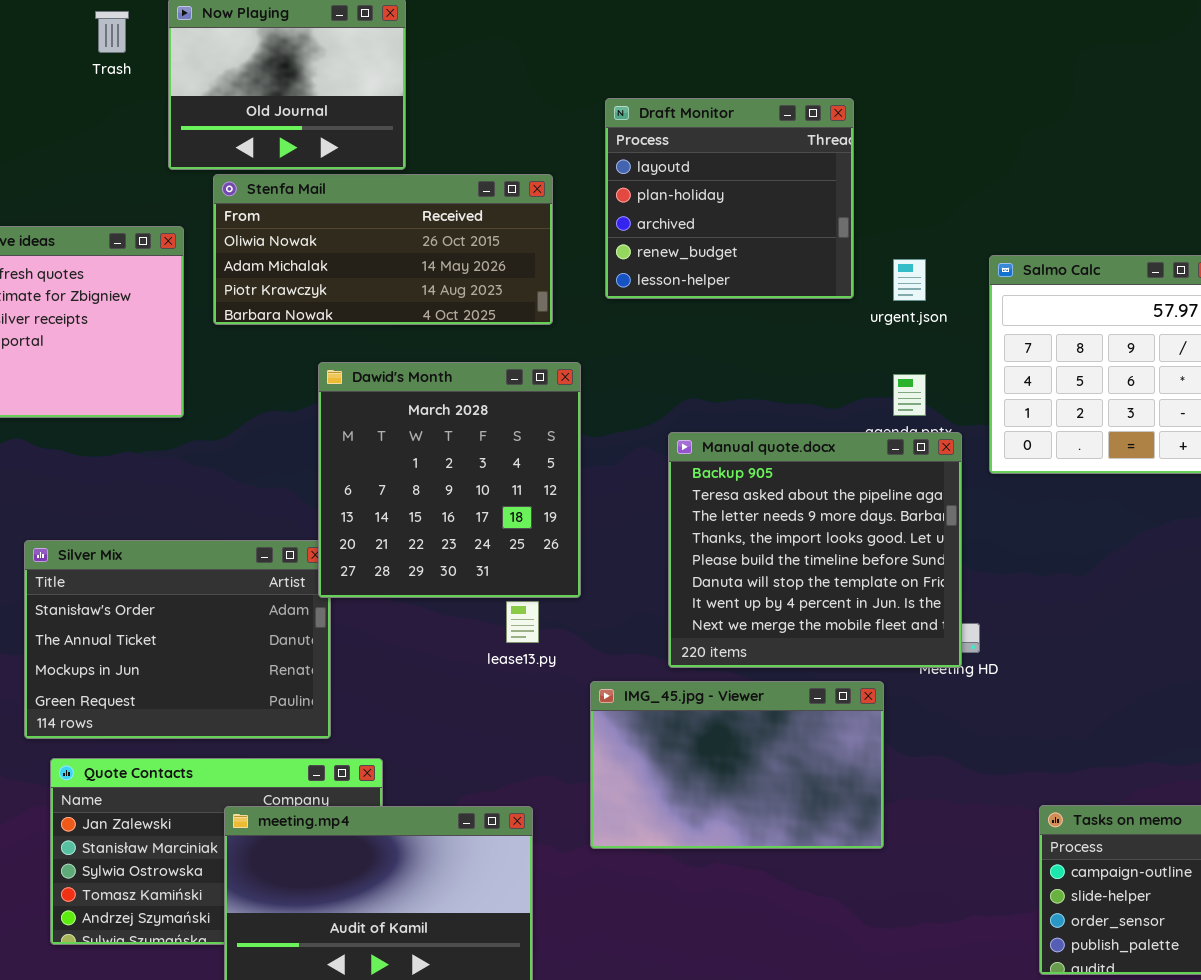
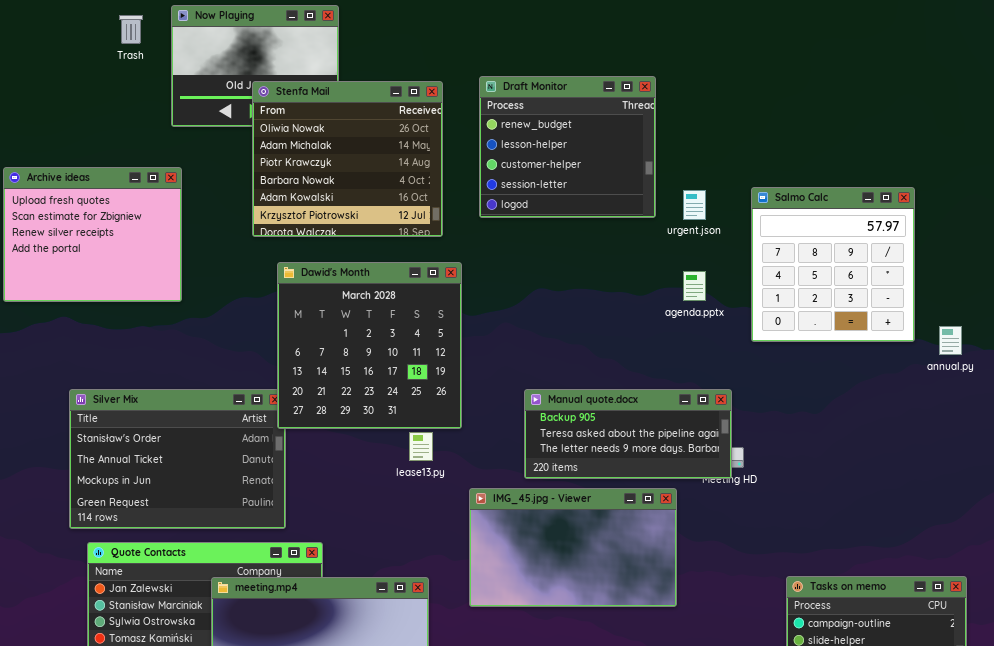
Draft Monitor: [605,98,854,299] -> [479,76,656,218], scrolled down 3 rows
Stenfa Mail: [213,174,553,325] -> [252,81,443,237], resized
Manual quote.docx: [668,432,962,668] -> [524,389,732,479], resized

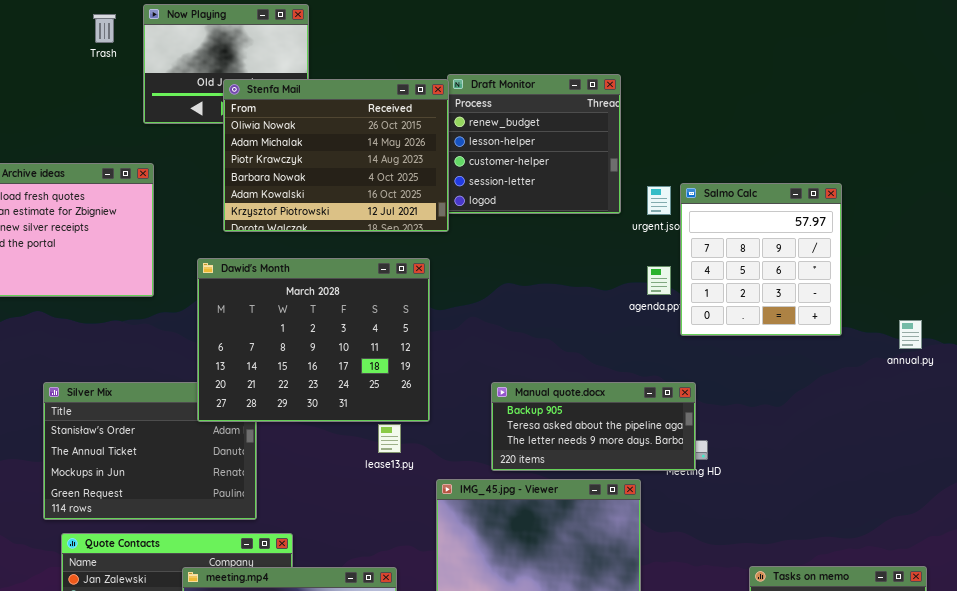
Stenfa Mail: [252,81,443,237] -> [223,79,449,232], resized
Salmo Calc: [751,187,915,342] -> [680,183,842,336], moved
Dawid's Month: [277,262,462,429] -> [197,258,430,422], resized

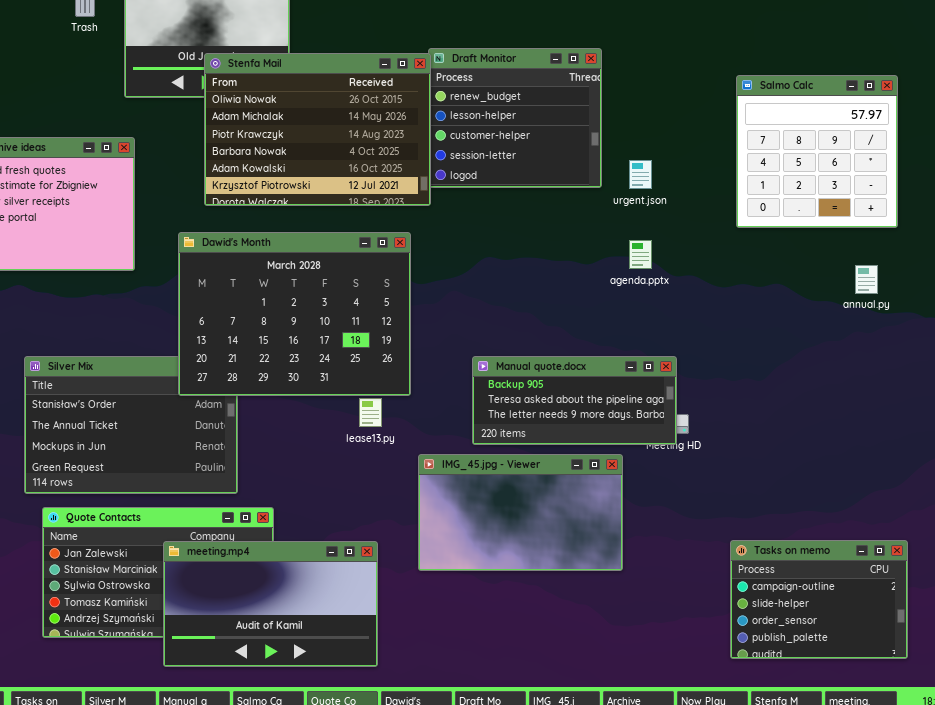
Salmo Calc: [680,183,842,336] -> [736,75,898,228], moved
annual.py: [899,320,922,349] -> [855,265,878,294], moved

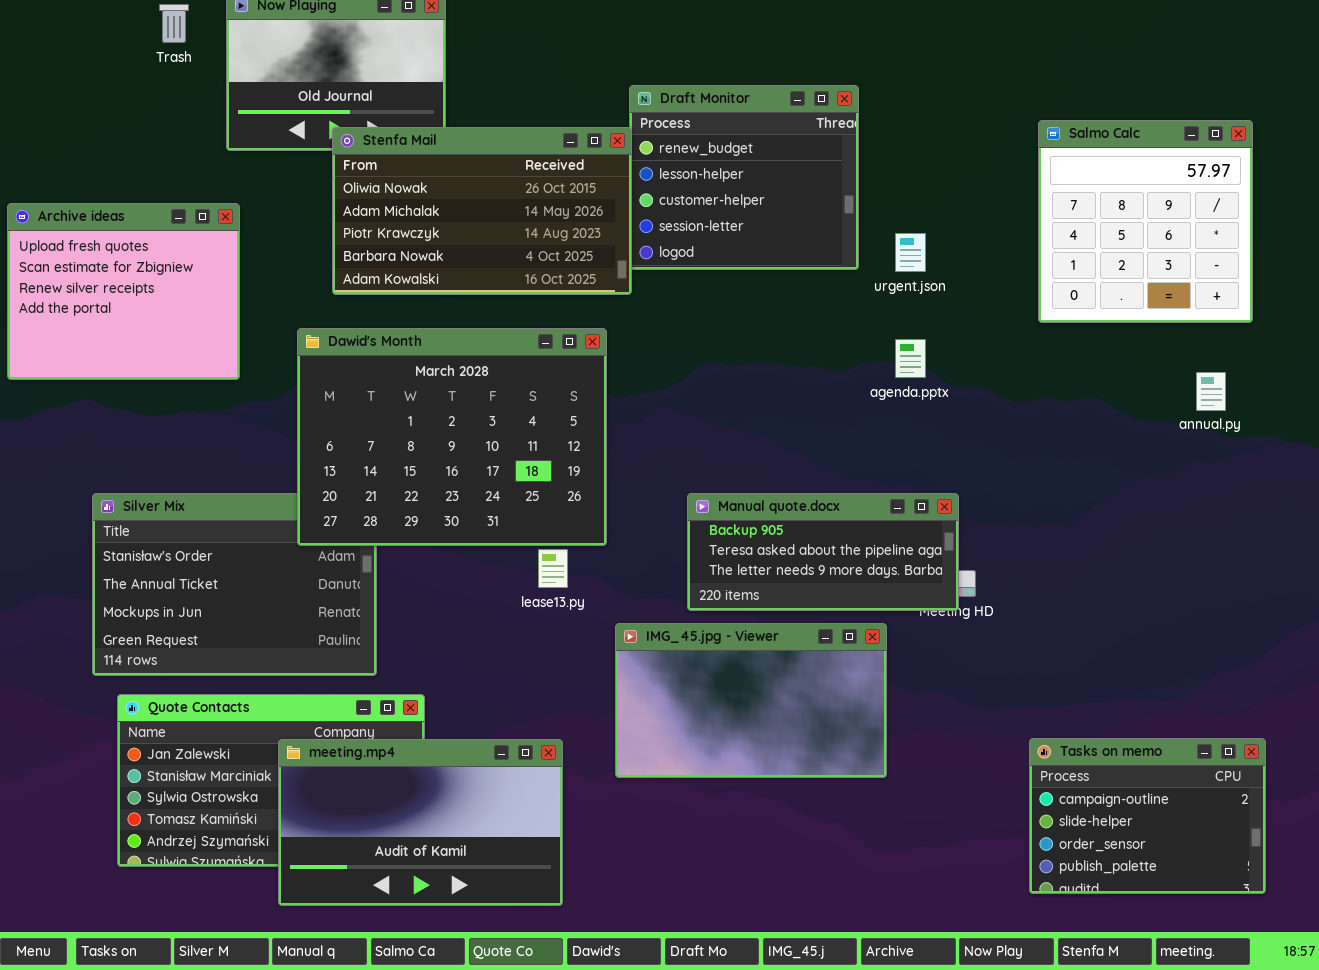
Stenfa Mail: [204,53,431,206] -> [332,127,632,295], resized

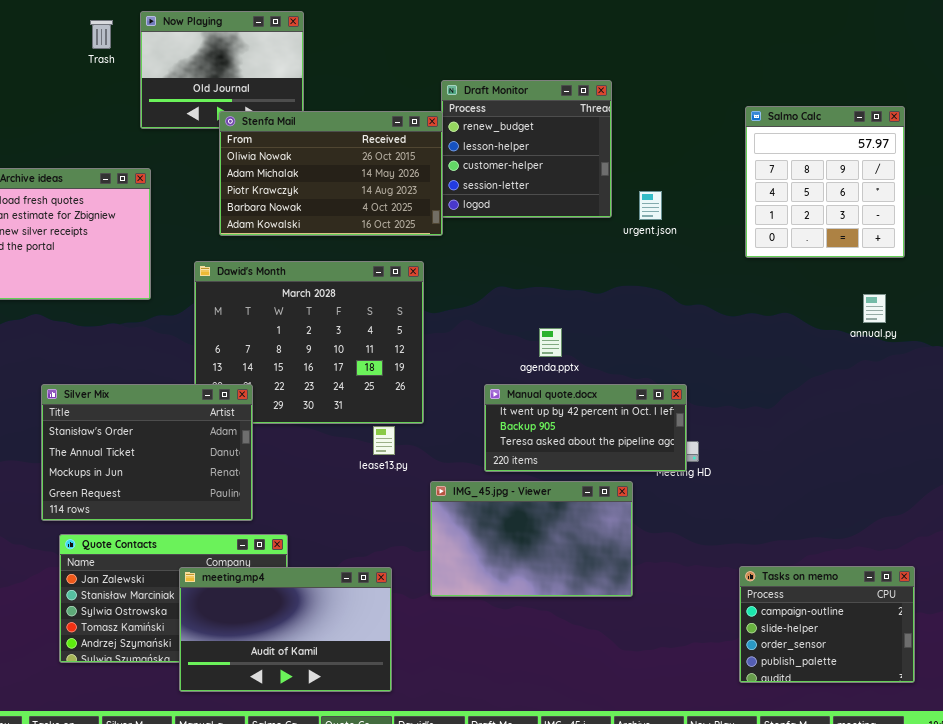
agenda.pptx: [895,339,926,378] -> [539,328,562,357], moved
Silver Mix: [92,493,377,676] -> [41,384,253,521], raised
Manual quote.docx: [687,493,959,611] -> [484,384,687,472], scrolled up 1 row

